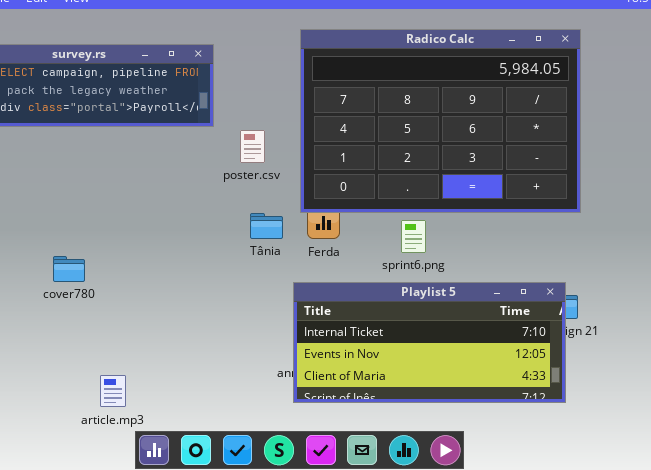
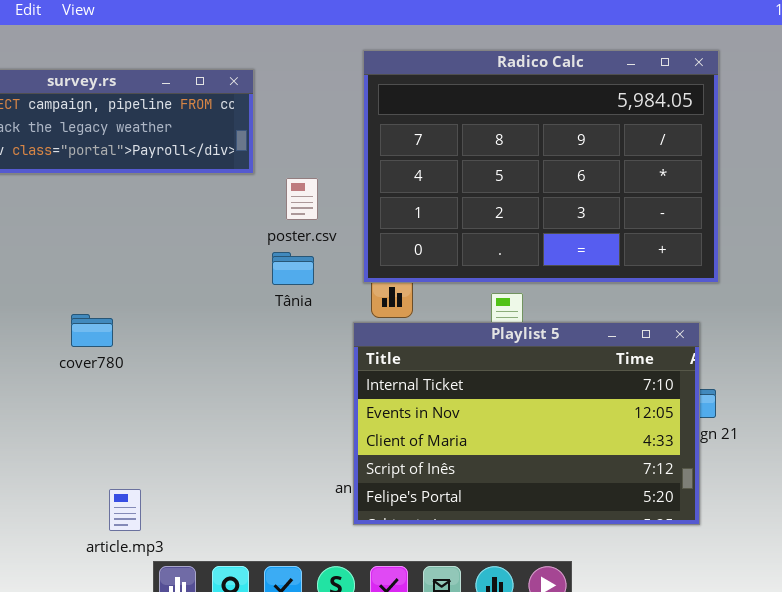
Tânia: [250,213,283,239] -> [272,252,314,285], moved
cover780: [53,256,85,282] -> [71,314,113,347], moved
Playlist 5: [293,282,566,403] -> [353,322,700,525], resized

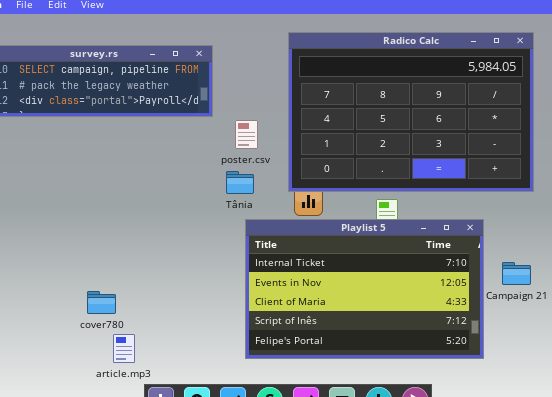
cover780: [71,314,113,347] -> [87,291,116,314], moved
Playlist 5: [353,322,700,525] -> [245,219,484,359], moved

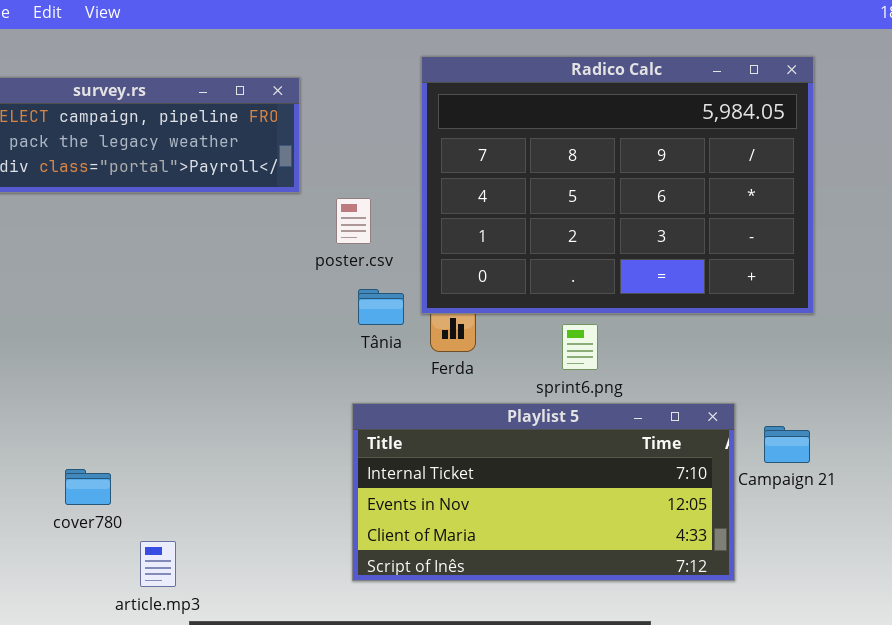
Tânia: [226,171,254,194] -> [358,289,404,325], moved
Playlist 5: [245,219,484,359] -> [352,403,735,581], resized
cover780: [87,291,116,314] -> [65,469,111,505], moved

